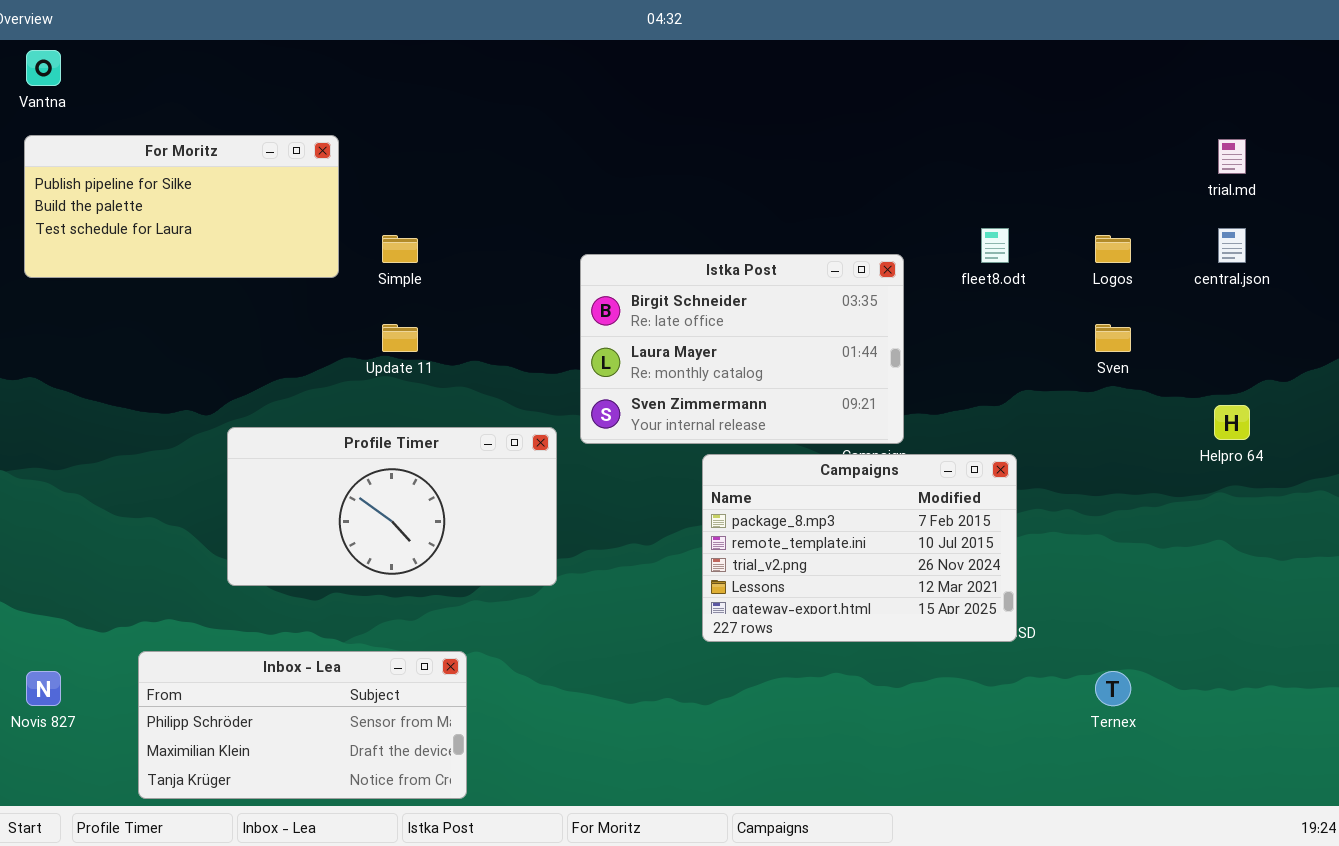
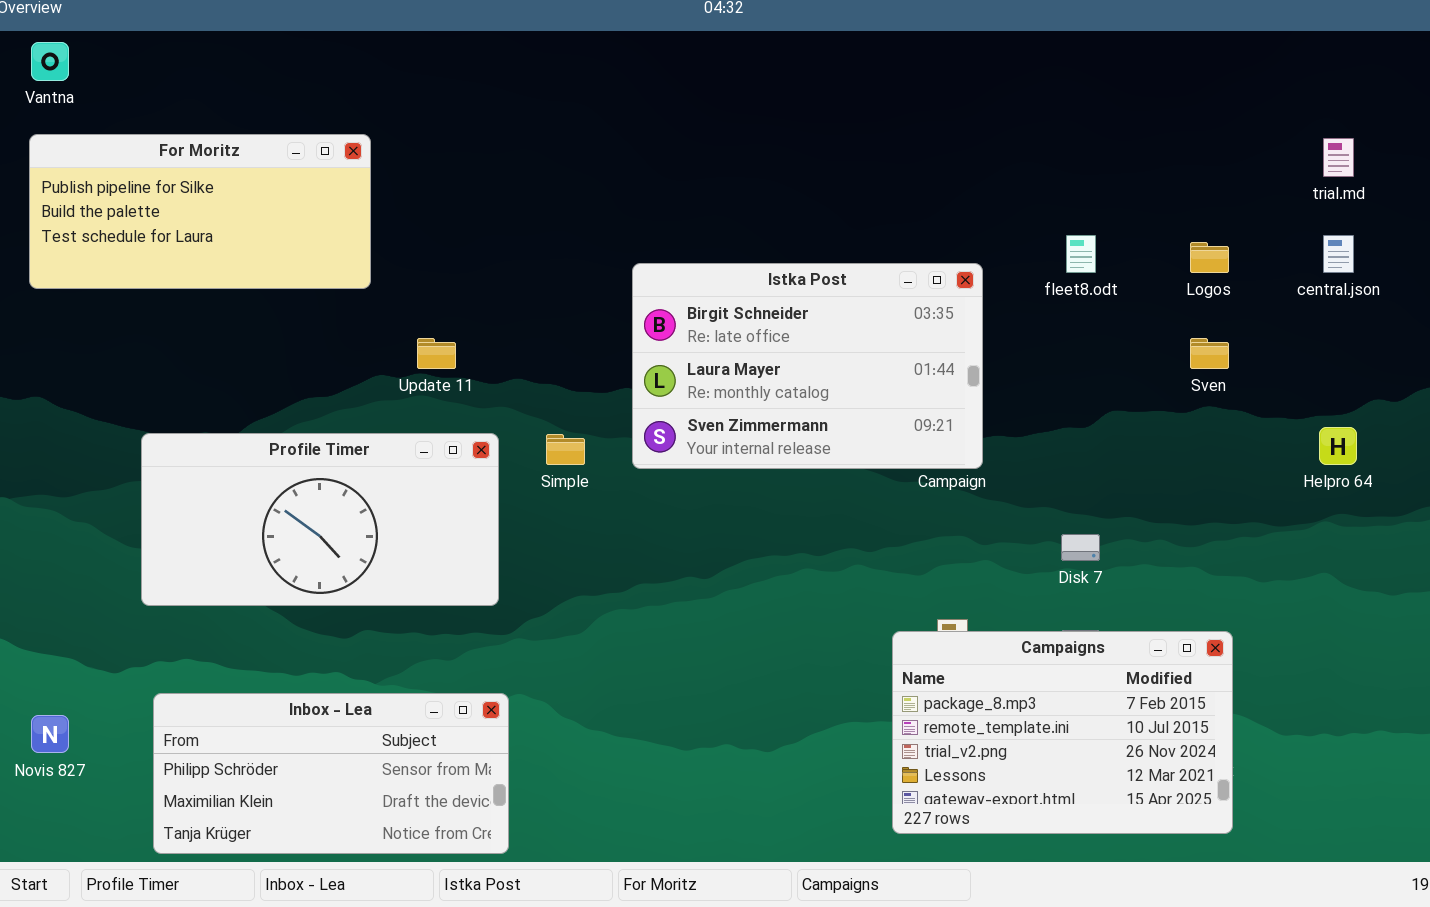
Simple: [382,235,418,263] -> [546,434,585,465], moved
Profile Timer: [227,427,557,586] -> [141,433,499,606], moved
Campaigns: [702,454,1017,642] -> [892,631,1233,834], moved

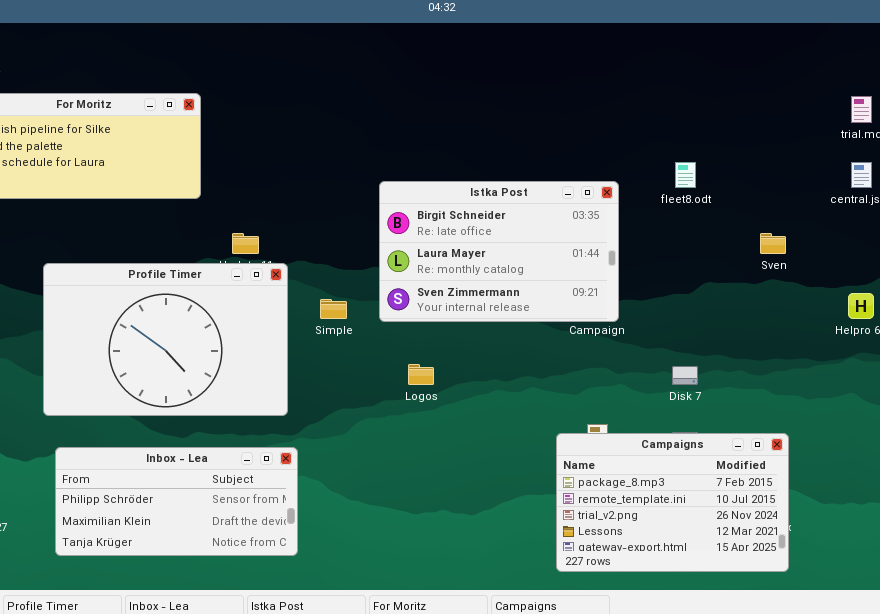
Logos: [1190,242,1229,273] -> [408,364,434,385], moved
Profile Timer: [141,433,499,606] -> [43,263,288,416], resized
Inbox - Lea: [153,693,509,854] -> [55,447,298,556], moved

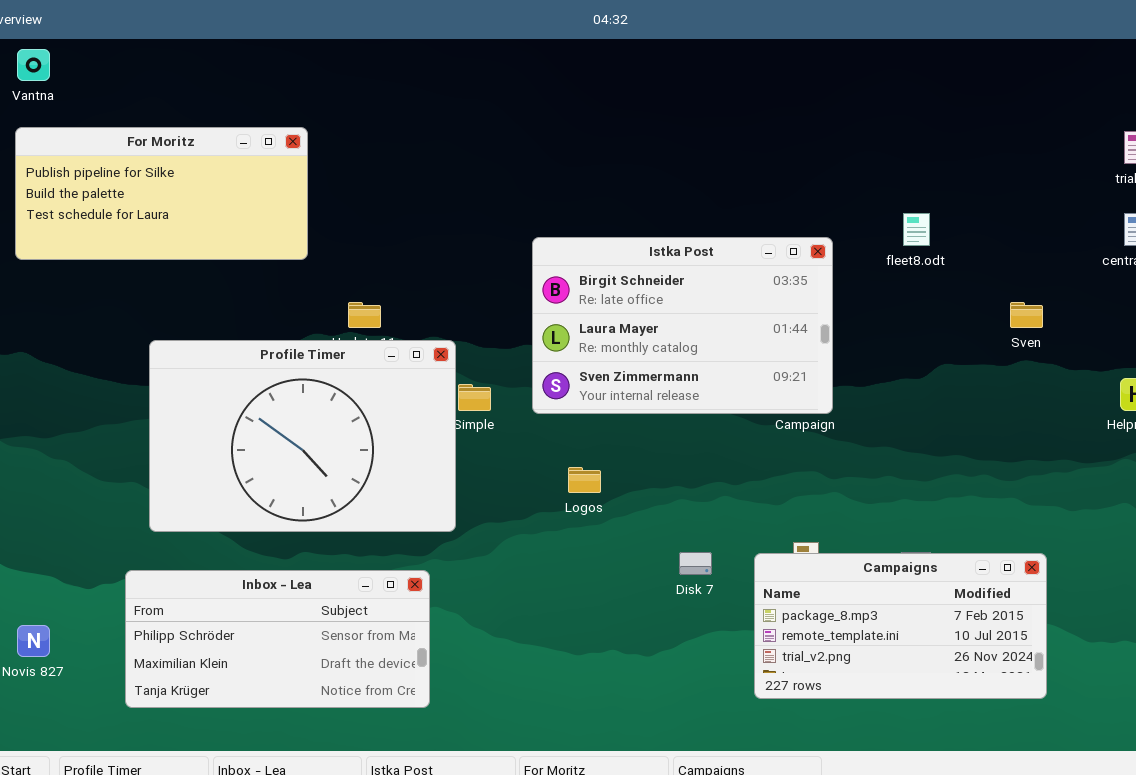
Profile Timer: [43,263,288,416] -> [149,340,456,532], moved
Disk 7: [672,366,698,385] -> [679,552,712,575], moved
Campaigns: [556,433,789,572] -> [754,553,1047,699], resized

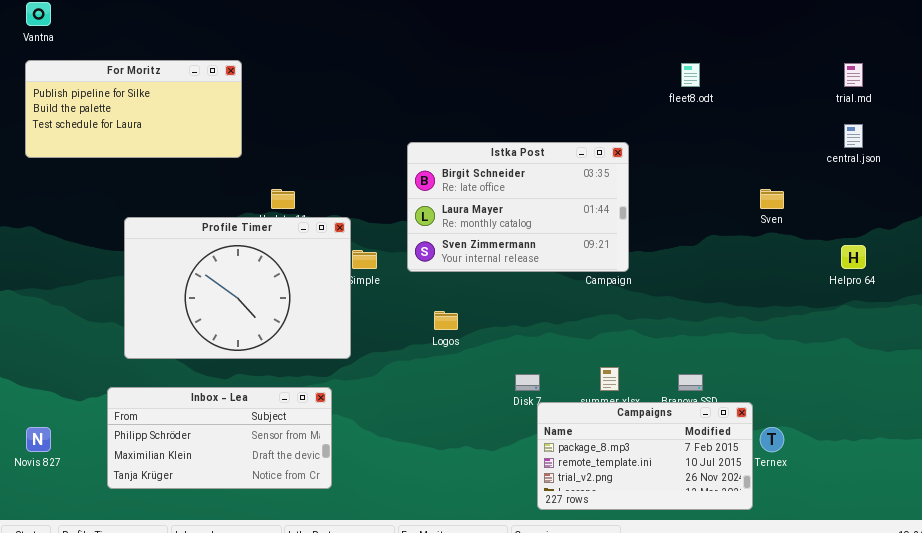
fleet8.odt: [903,213,930,246] -> [681,63,700,87], moved
Campaigns: [754,553,1047,699] -> [537,402,753,510], moved

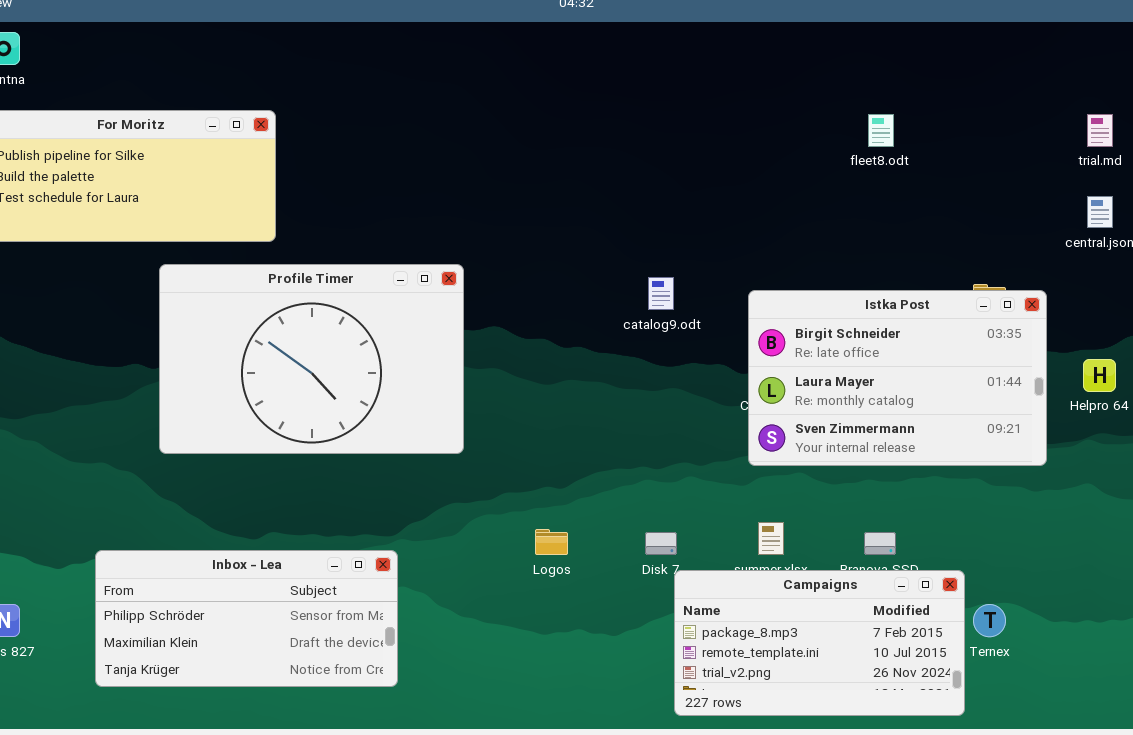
Istka Post: [407,142,629,272] -> [748,290,1047,466], moved
Profile Timer: [124,217,351,359] -> [159,264,464,454], moved
Logos: [434,311,458,330] -> [535,529,568,555], moved

